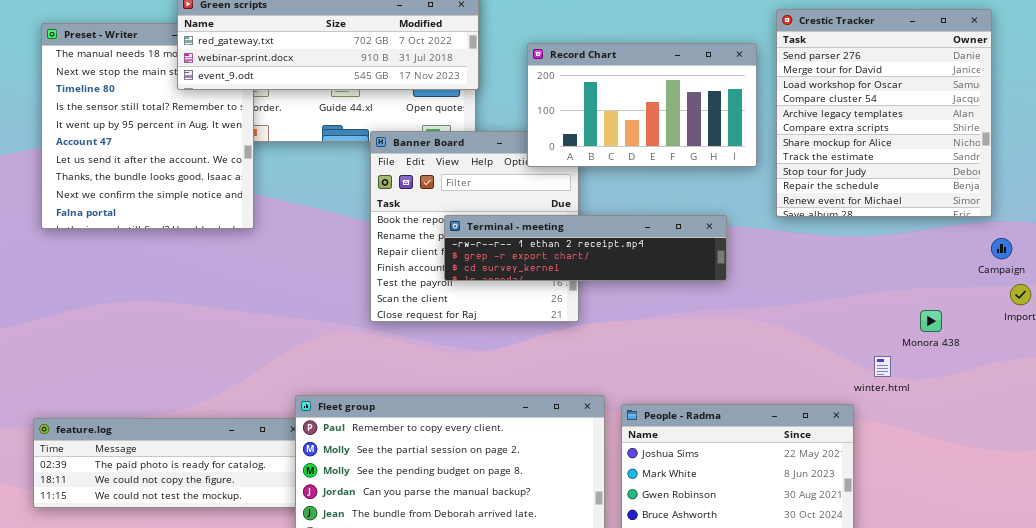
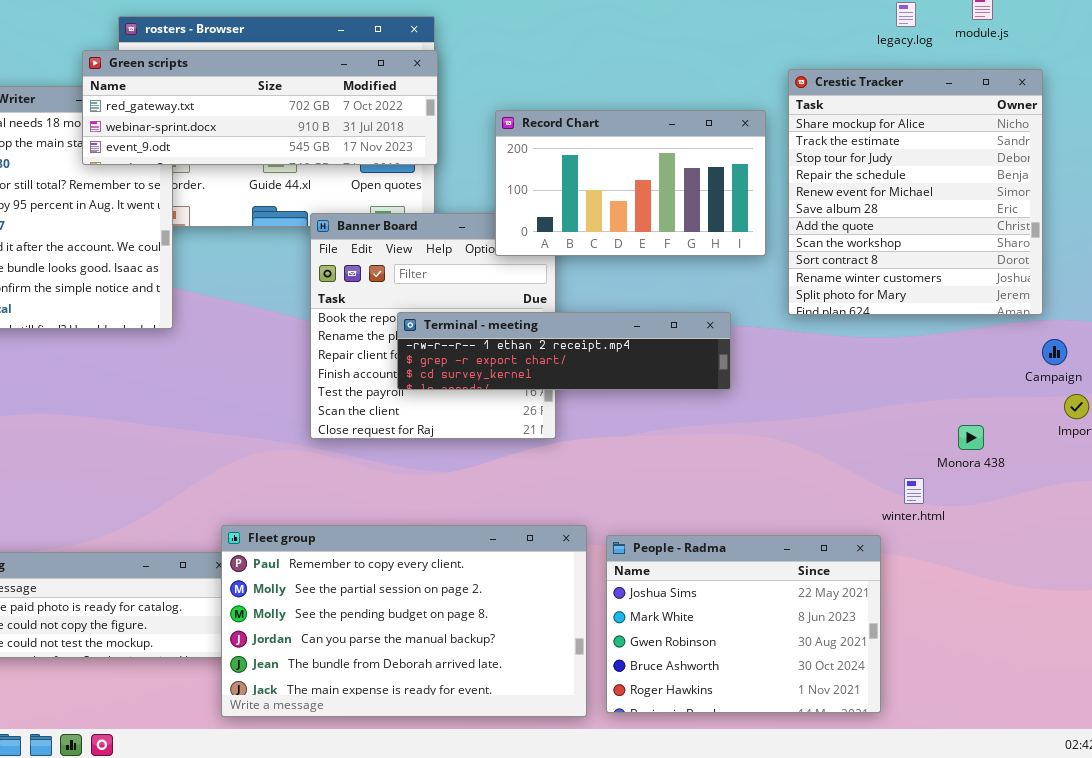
Crestic Tracker: [776,9,992,217] -> [788,69,1043,315], scrolled down 6 rows

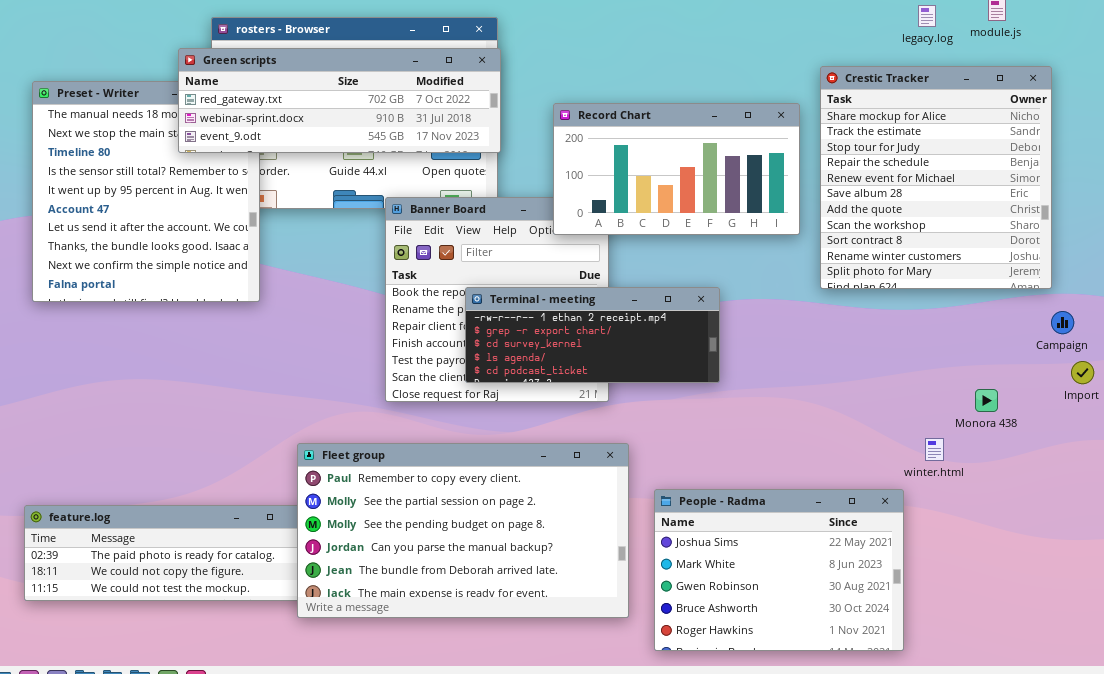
Terminal - meeting: [397,312,731,390] -> [465,287,720,383], resized
Fleet group: [221,525,587,717] -> [297,443,629,618], moved

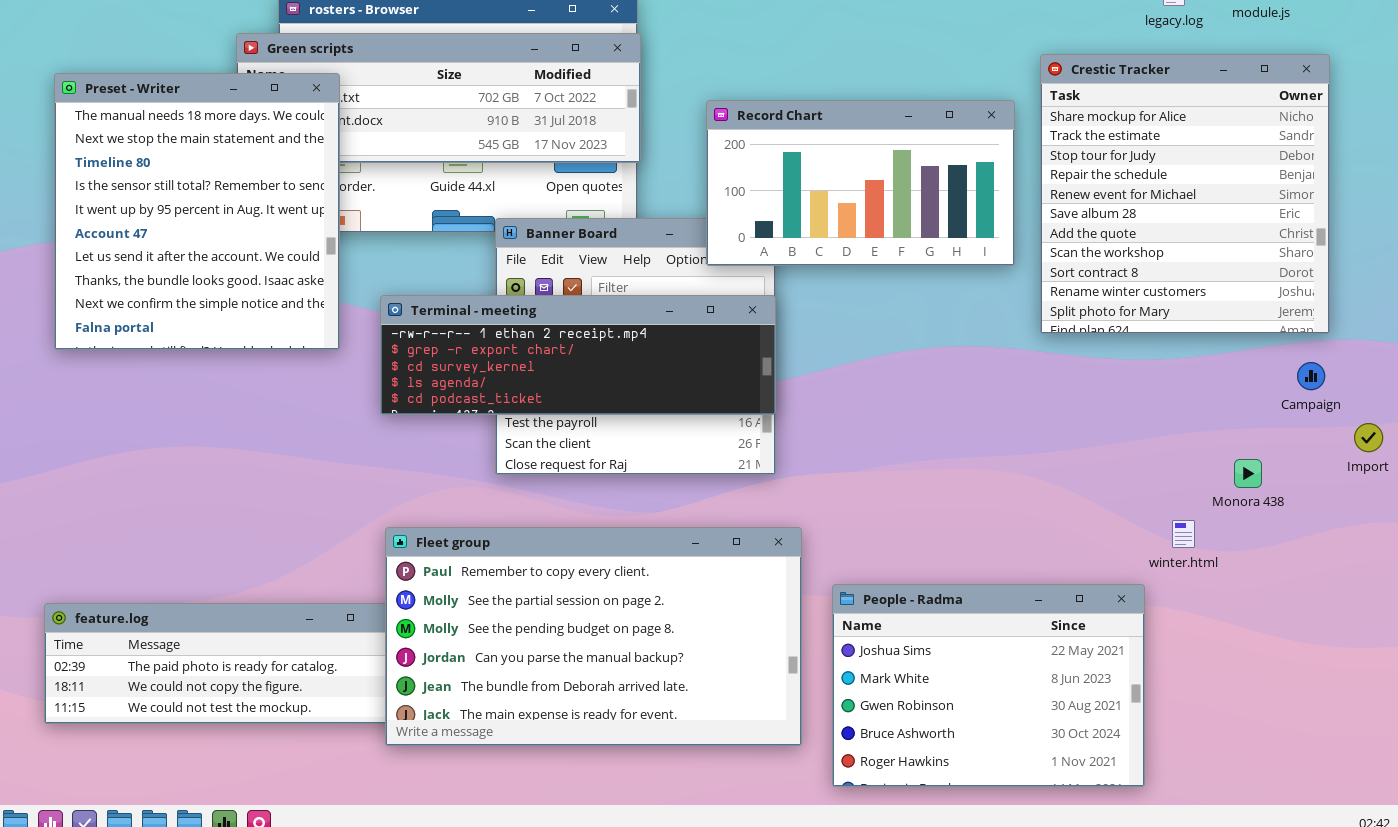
Preset - Writer: [32,81,260,302] -> [54,73,340,350], raised
Terminal - meeting: [465,287,720,383] -> [380,295,776,415], moved, resized
Campaign: [1051,311,1074,334] -> [1297,362,1325,390], moved

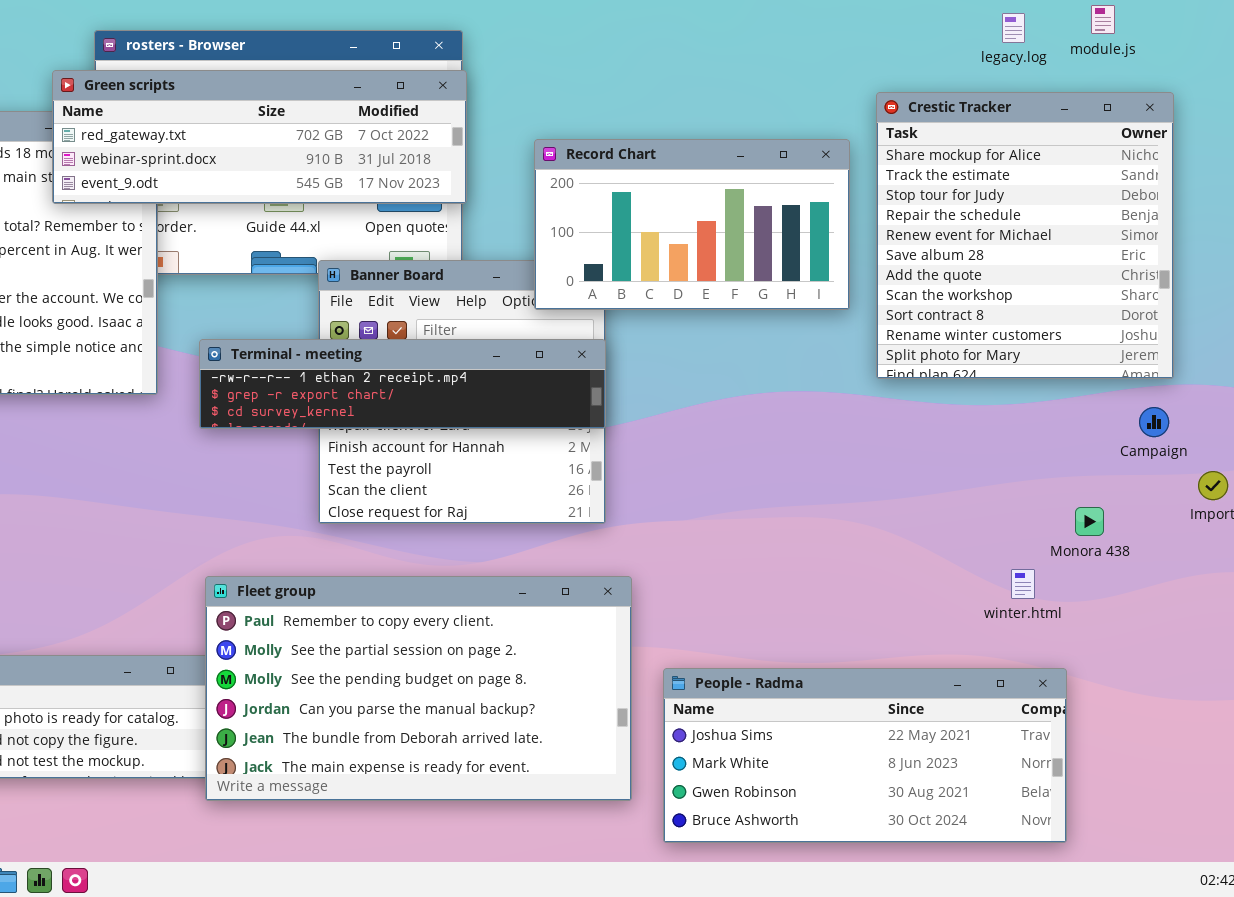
Green scripts: [236,33,641,163] -> [52,70,467,204], raised
Terminal - meeting: [380,295,776,415] -> [199,339,606,429], resized
People - Radma: [832,584,1145,787] -> [663,668,1067,843], resized

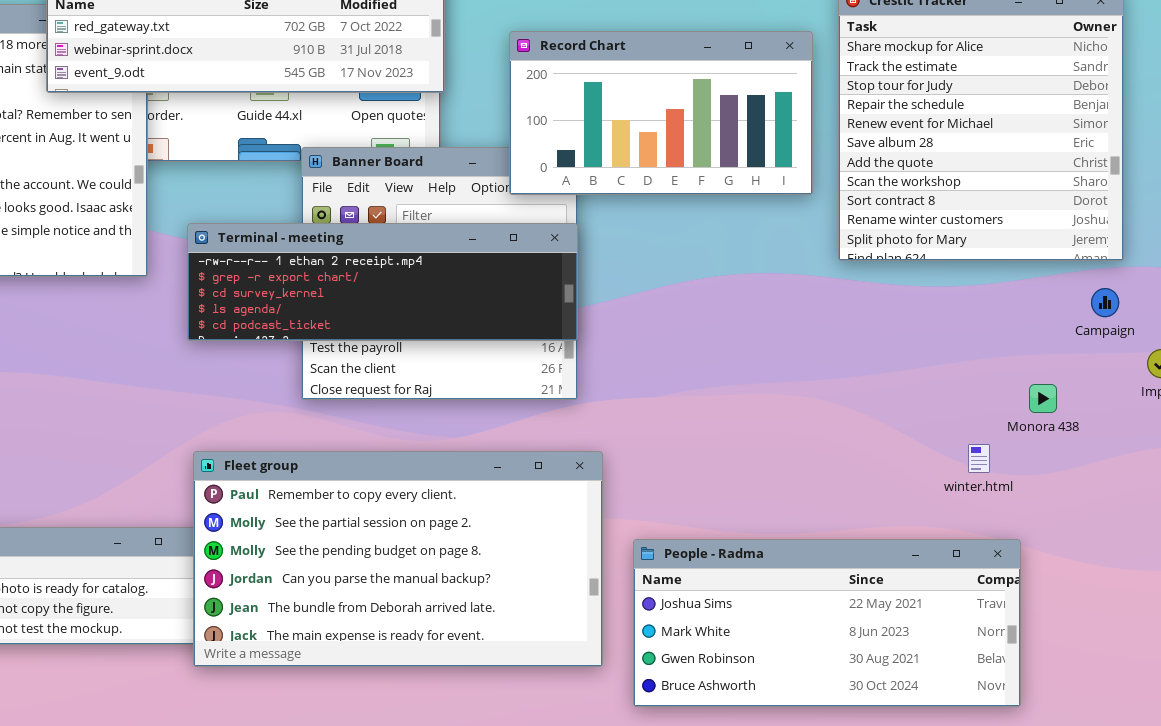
Terminal - meeting: [199,339,606,429] -> [187,223,578,341], resized

